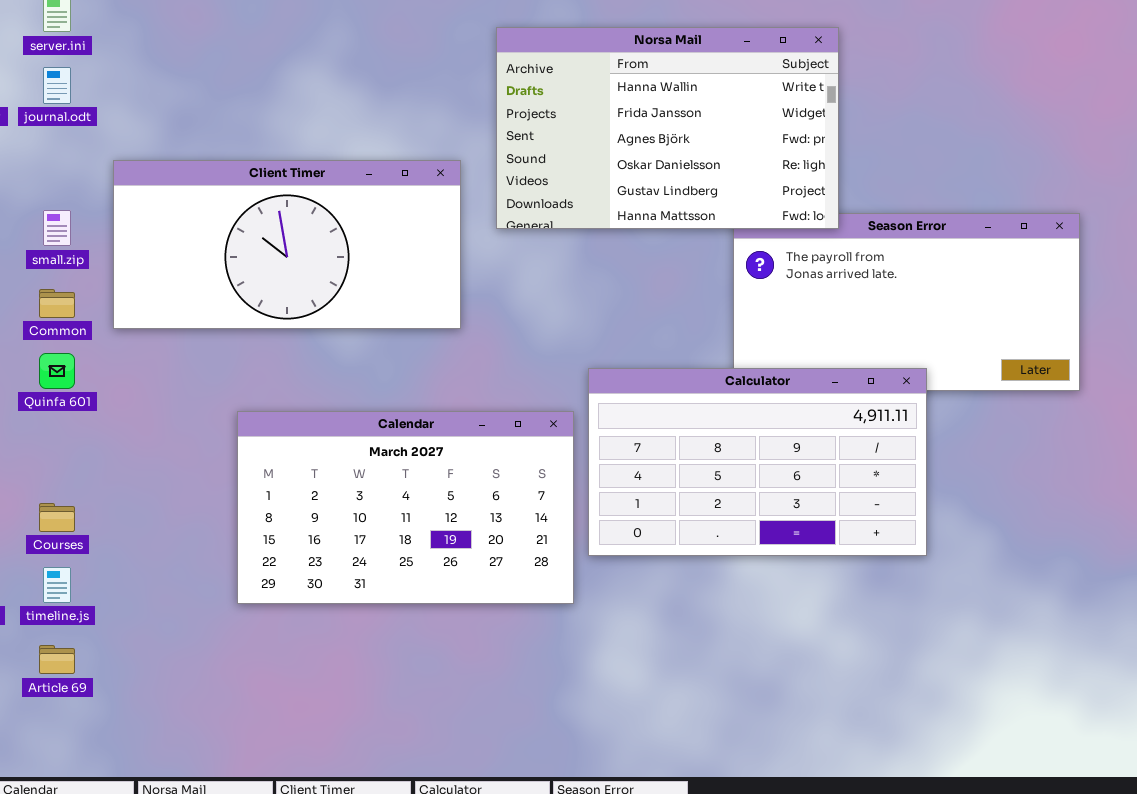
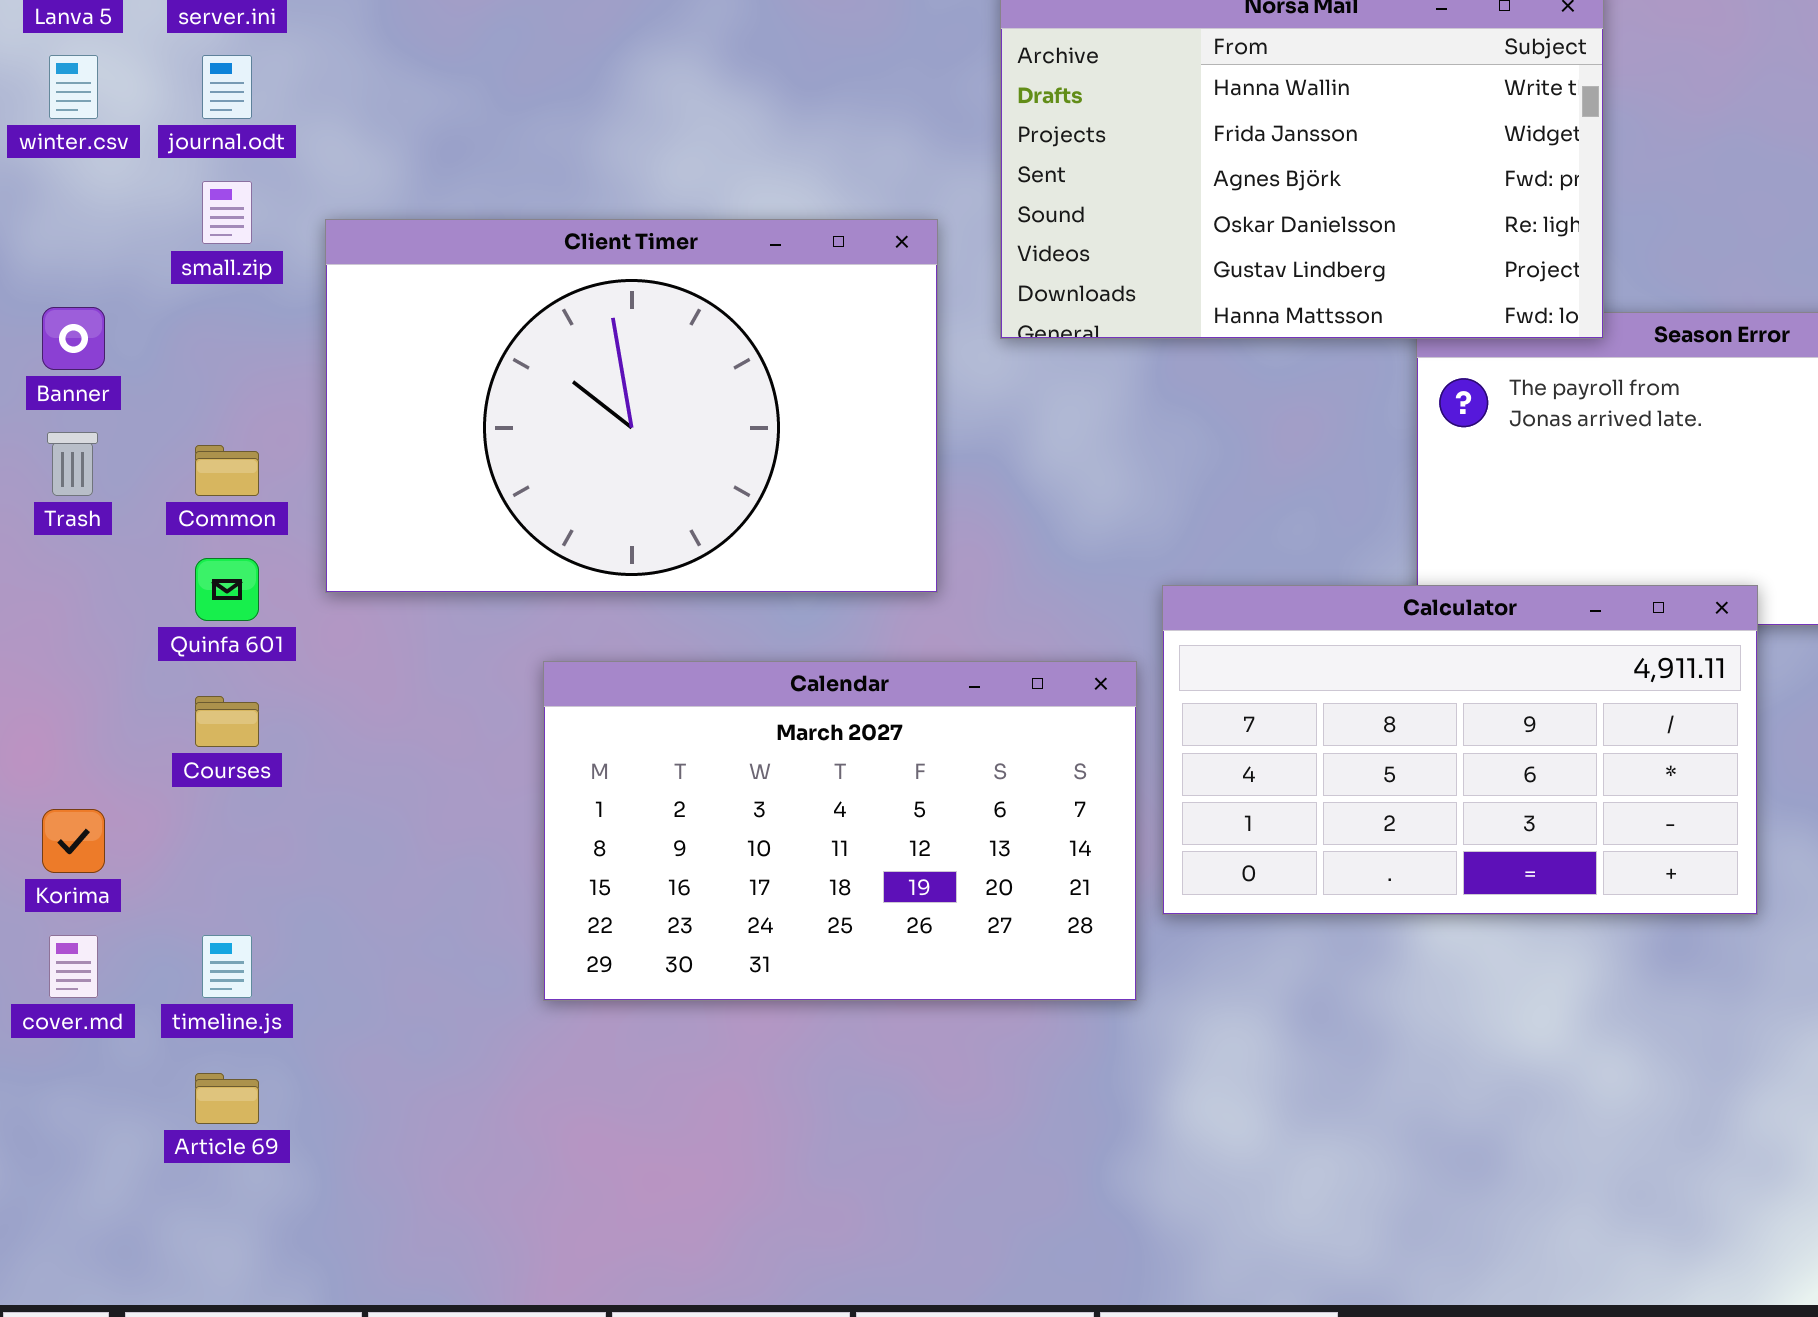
Client Timer: [113,160,461,329] -> [325,219,938,593], resized
small.zip: [43,210,71,246] -> [202,181,252,244], moved
Courses: [39,503,75,532] -> [195,696,259,747], moved

